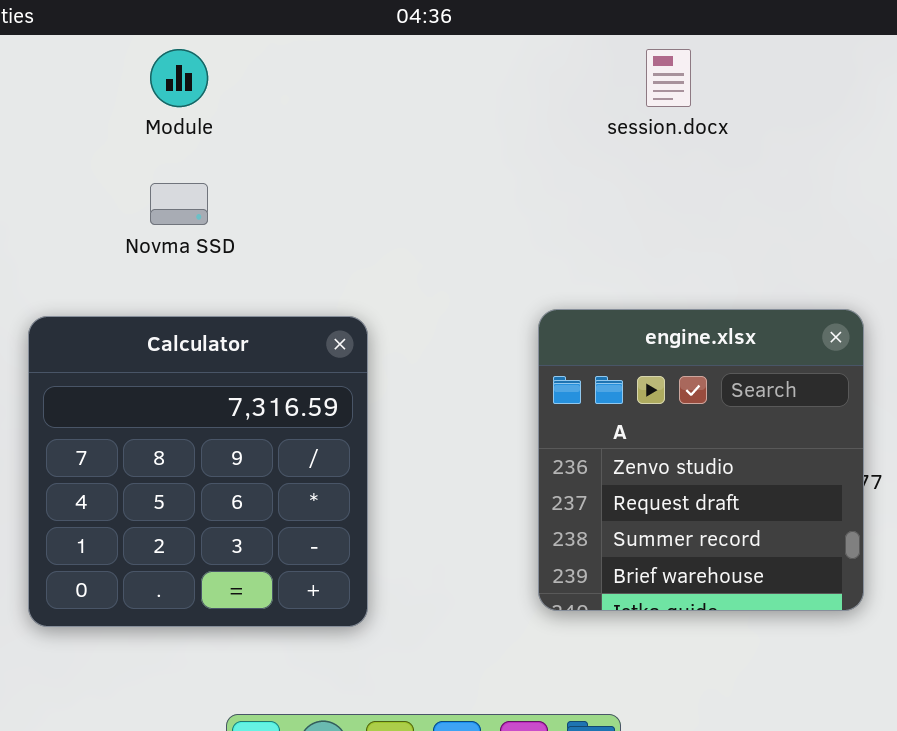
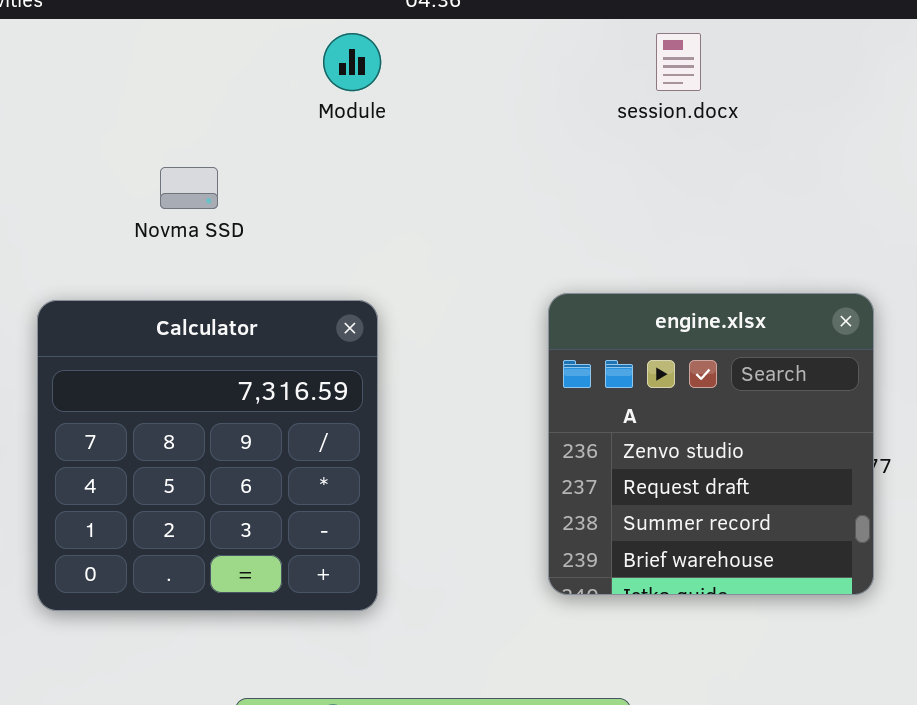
Module: [150,49,208,107] -> [323,33,381,91], moved

